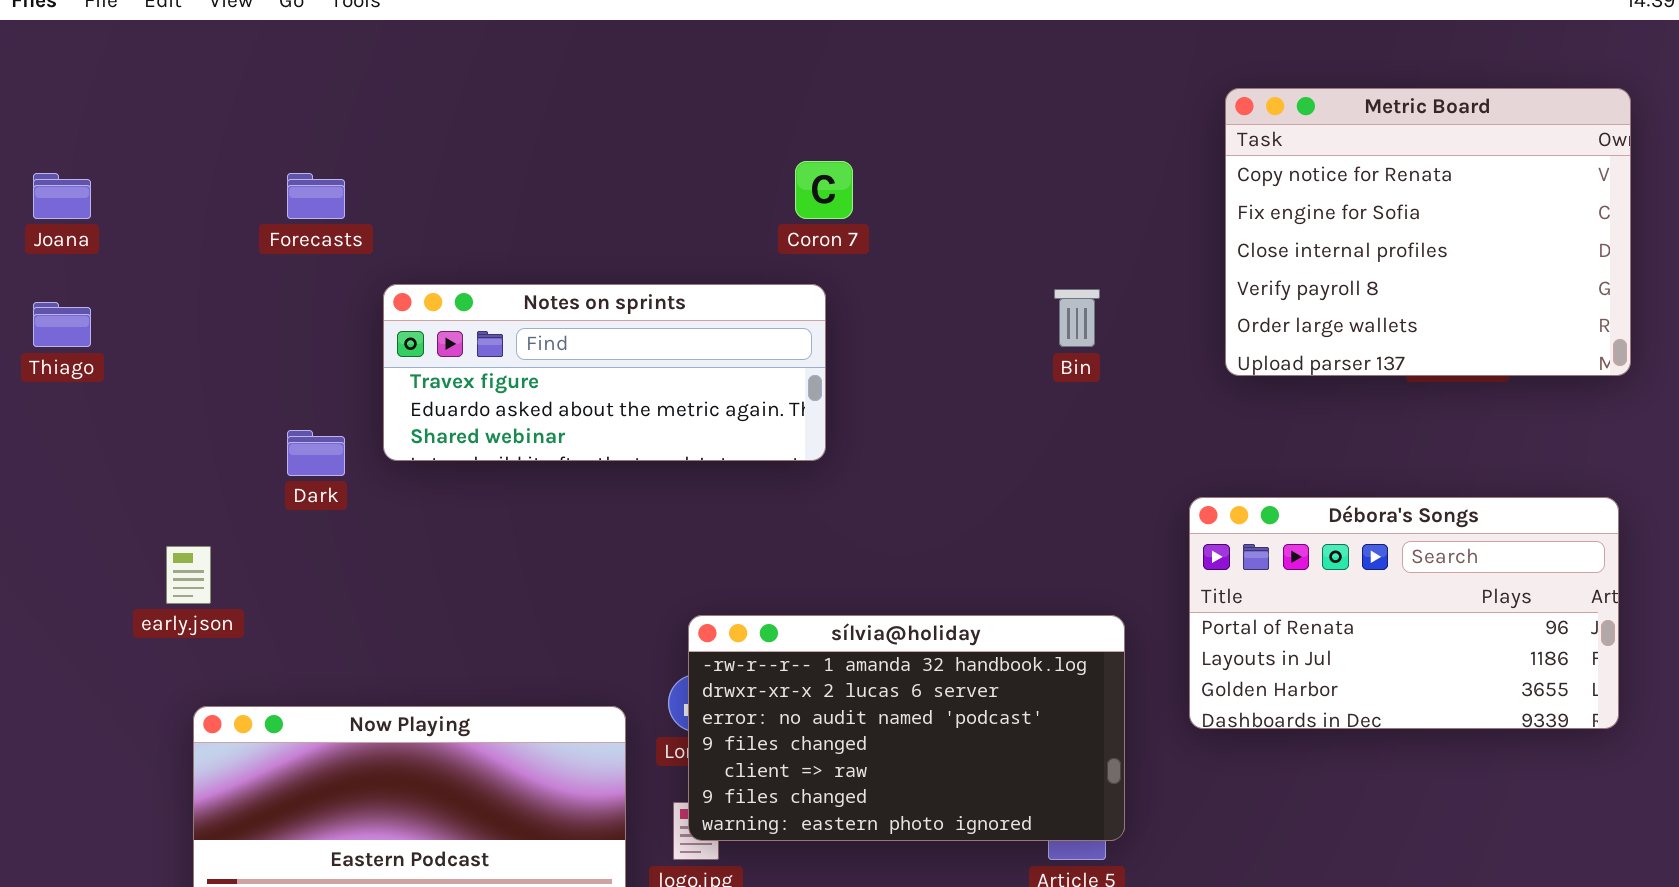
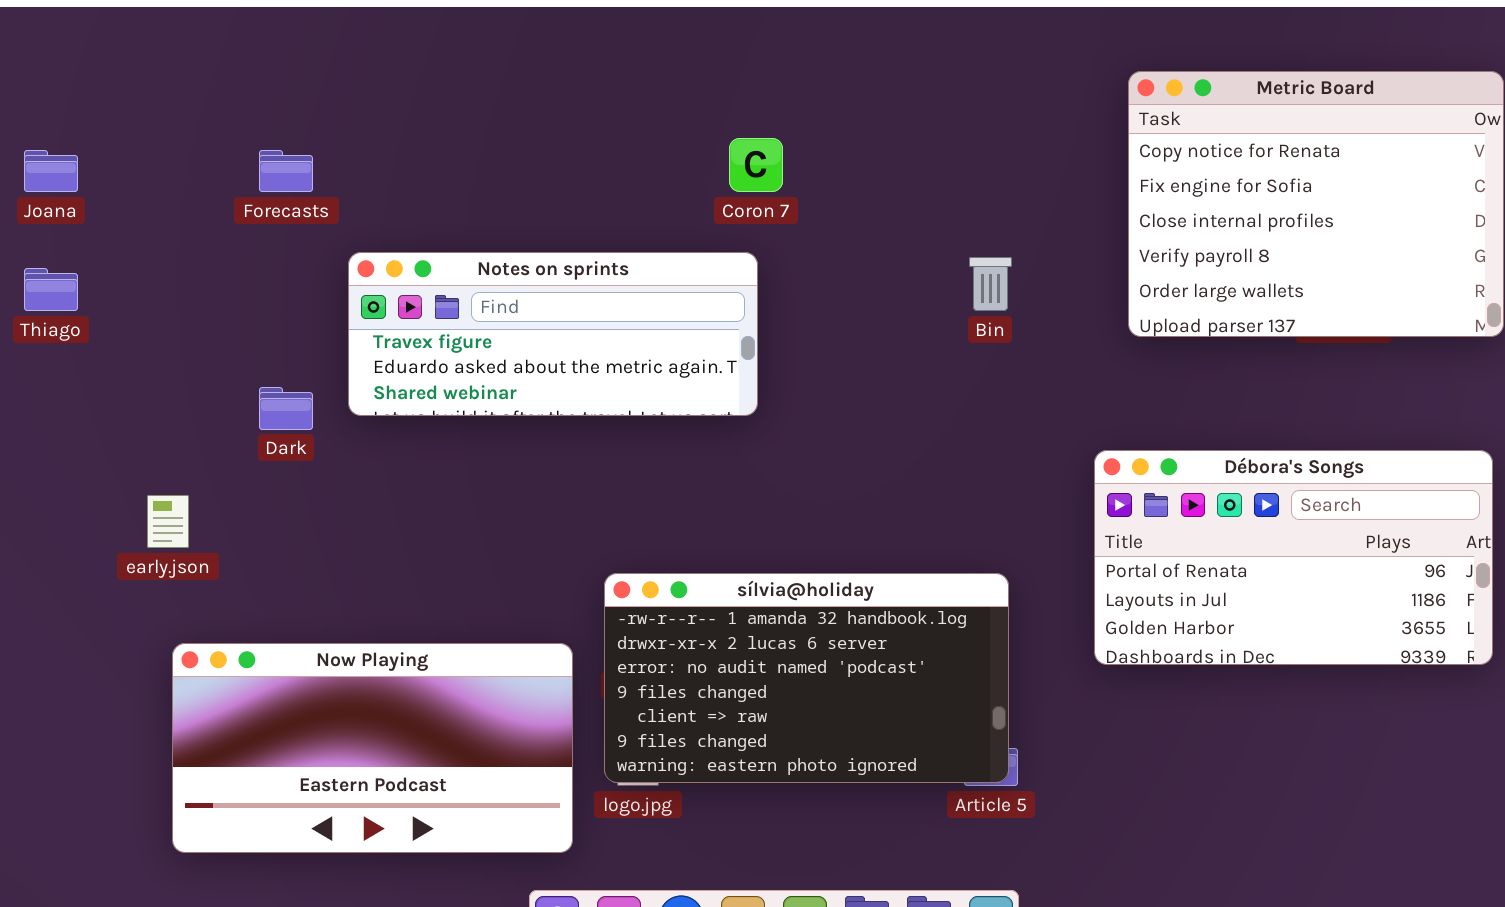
sílvia@holiday: [688,615,1125,841] -> [604,573,1009,783], moved

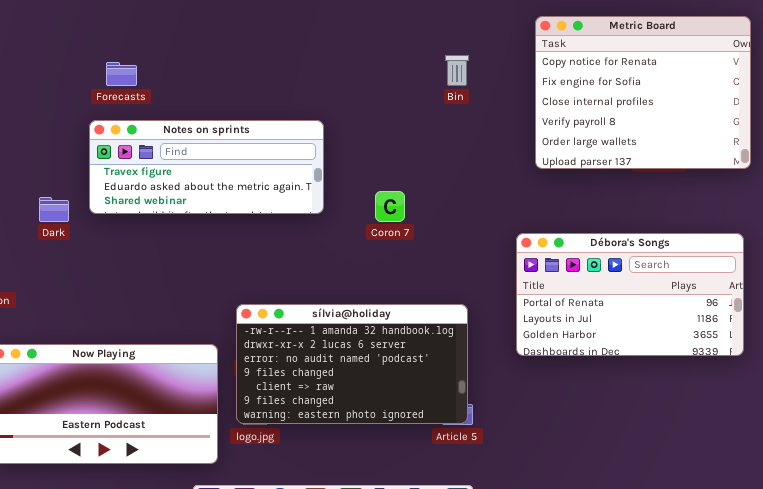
Coron 7: [729,138,783,192] -> [375,191,405,222], moved
Forecasts: [259,150,313,192] -> [106,62,137,86], moved
Bin: [969,257,1012,311] -> [445,55,469,86], moved

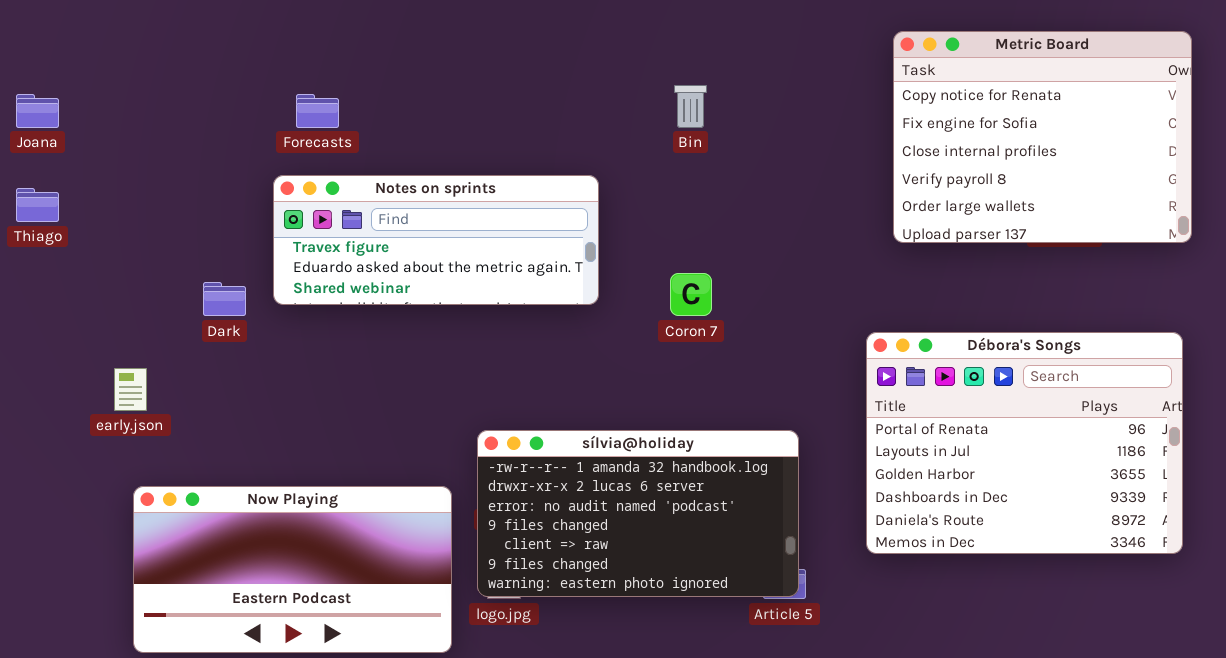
Bin: [445,55,469,86] -> [674,85,707,128], moved
Débora's Songs: [516,233,744,356] -> [866,332,1183,554], resized

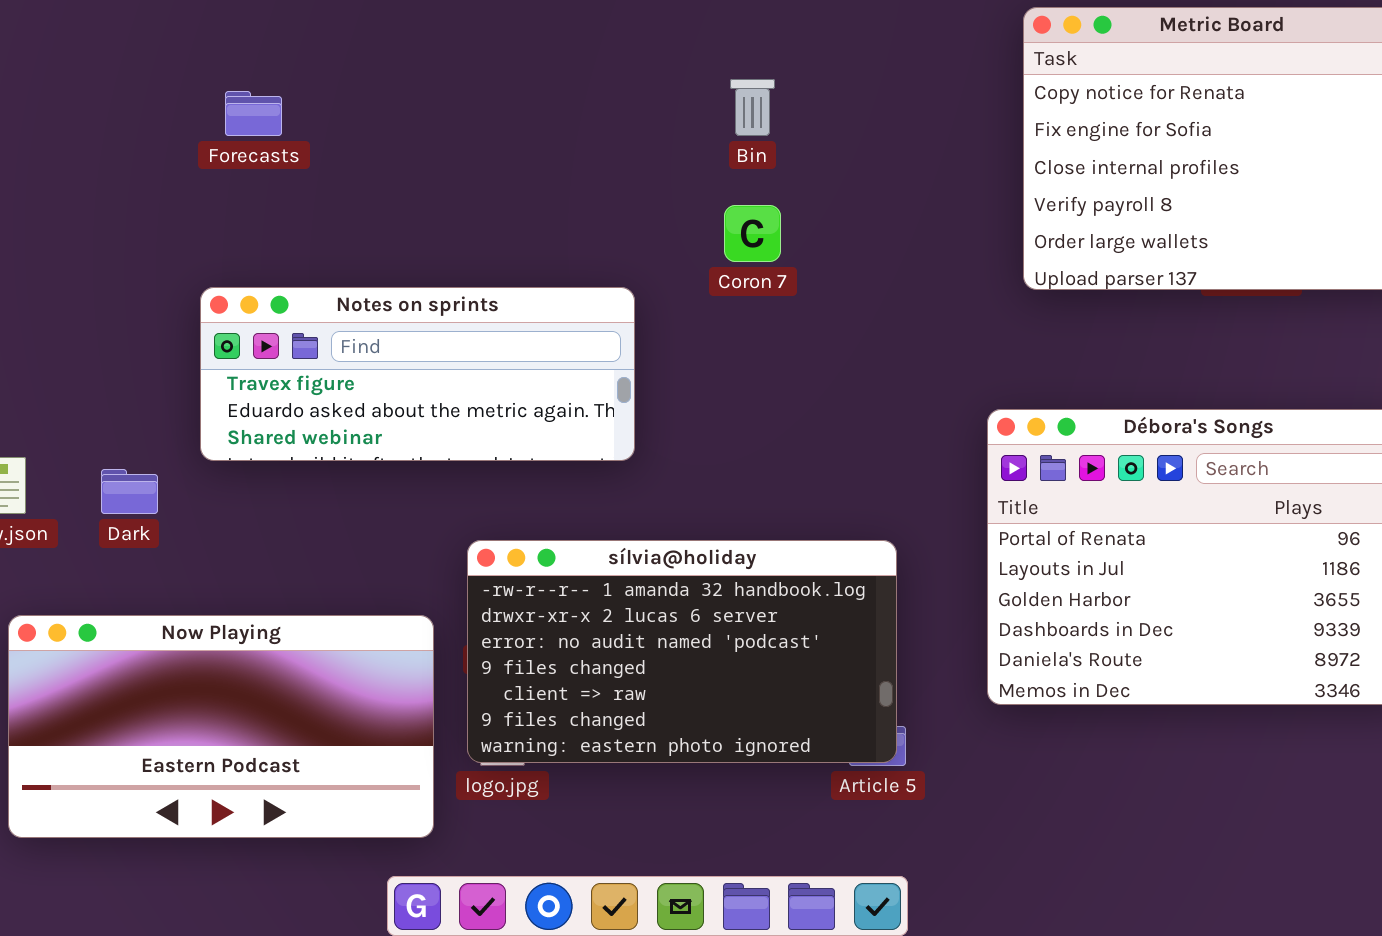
Notes on sprints: [273,175,599,305] -> [200,287,635,461], moved
Coron 7: [670,273,712,316] -> [724,205,781,262], moved
Dark: [203,282,246,316] -> [101,469,158,514], moved

